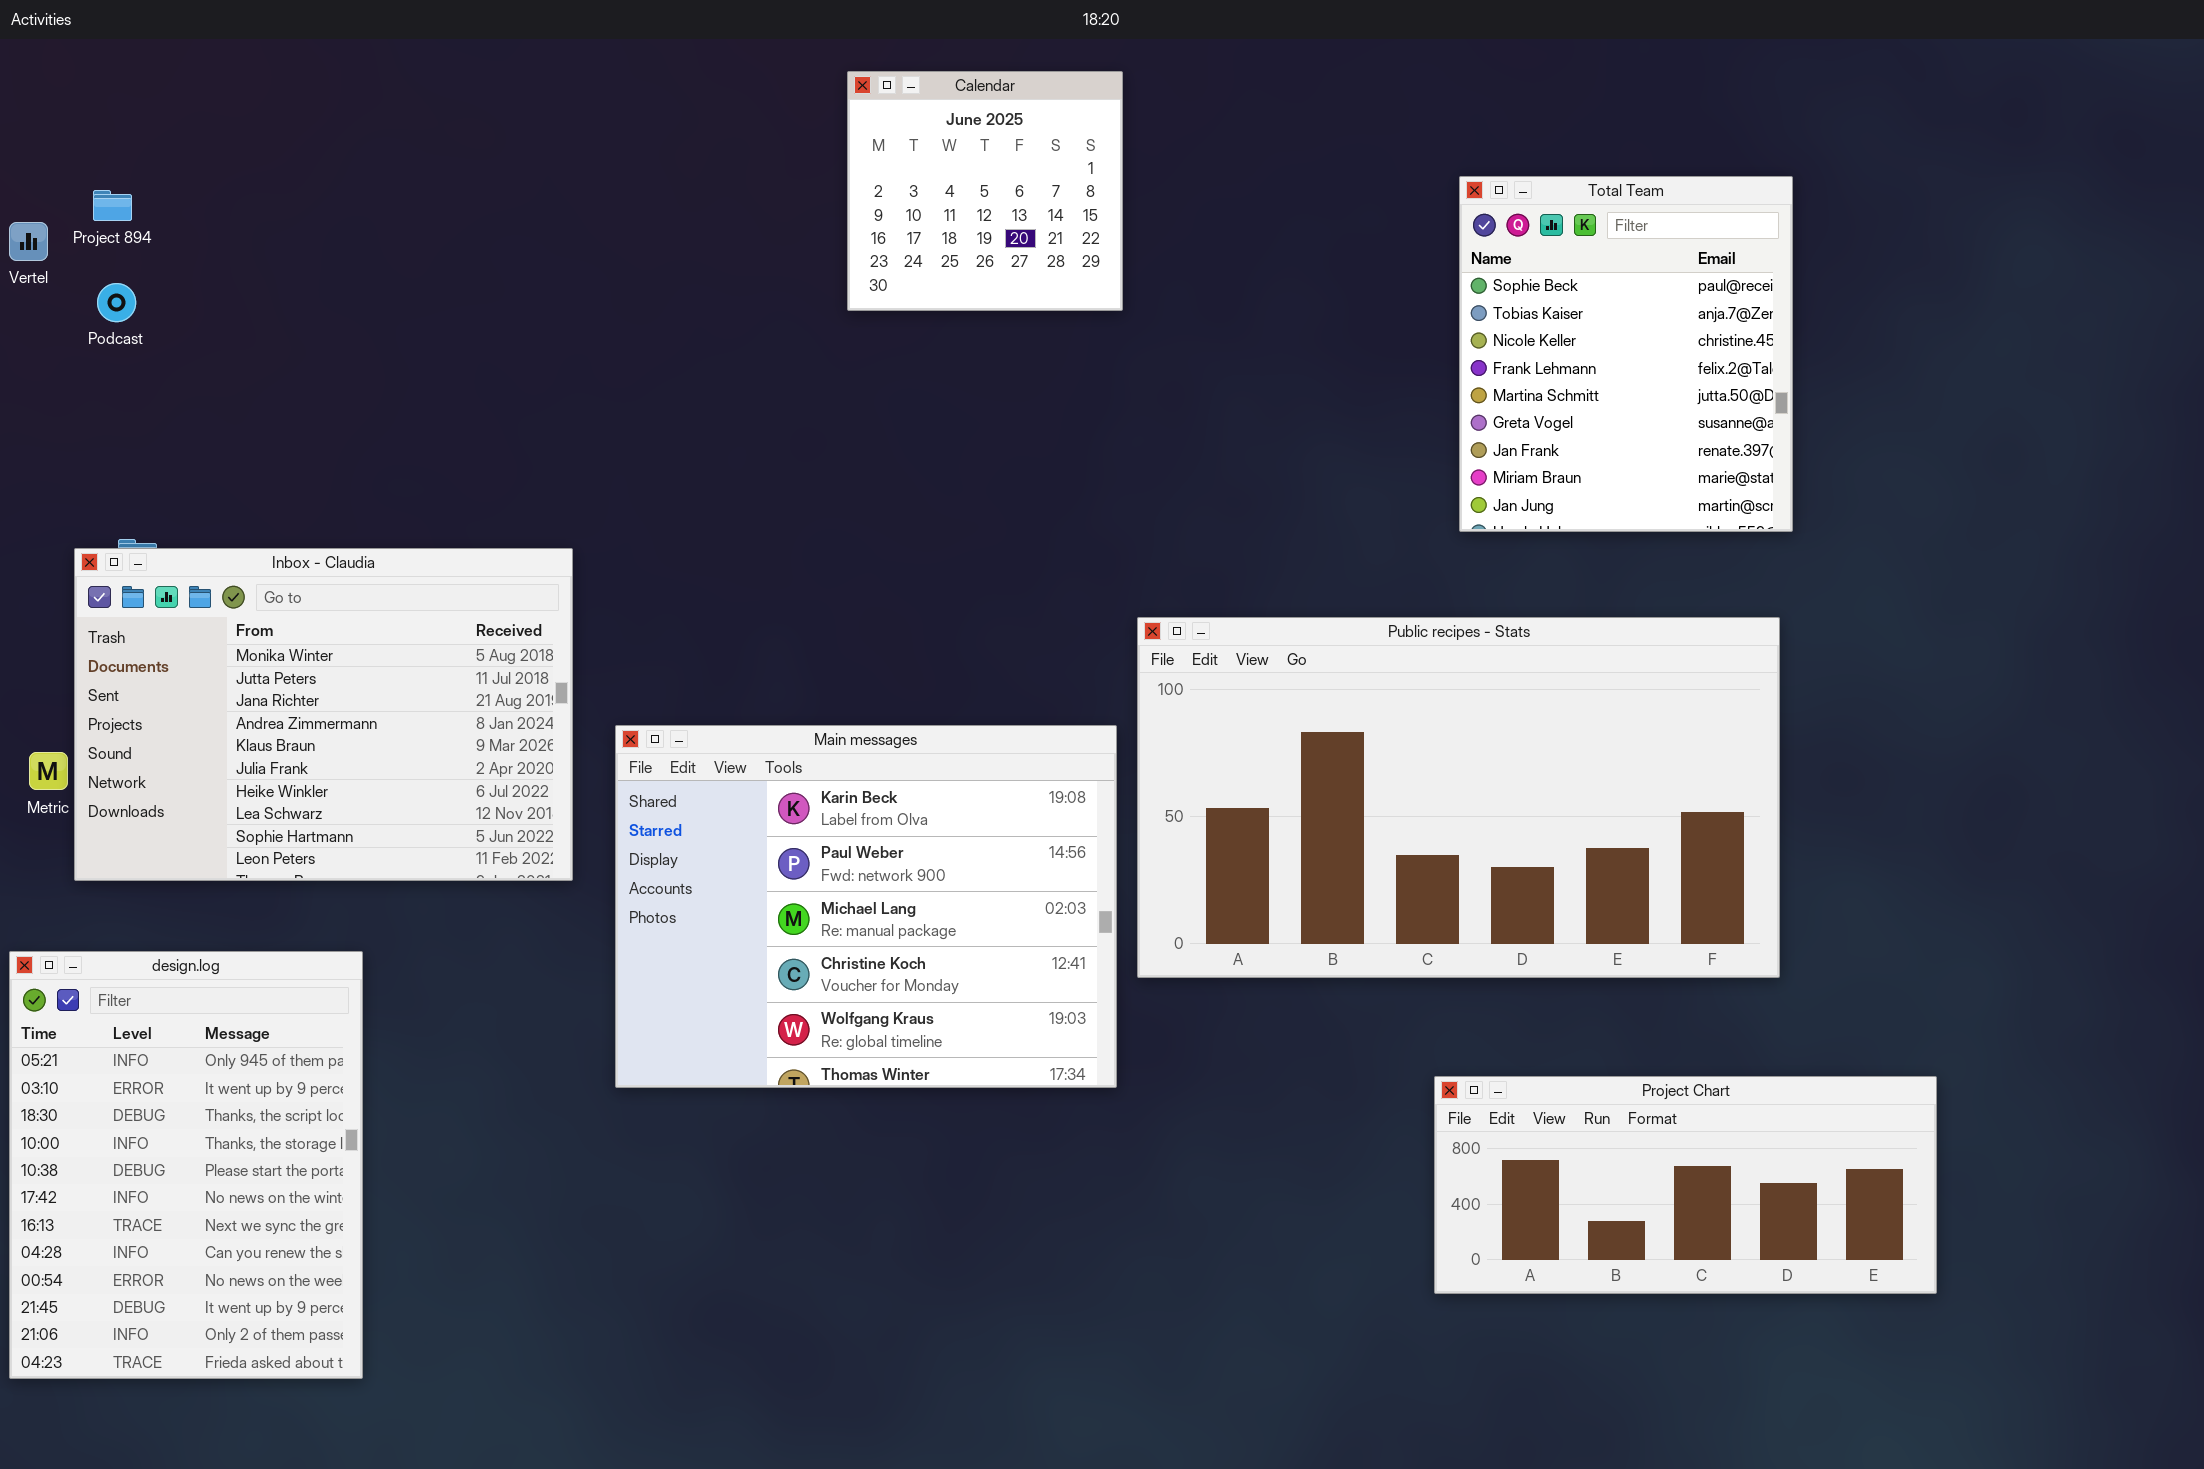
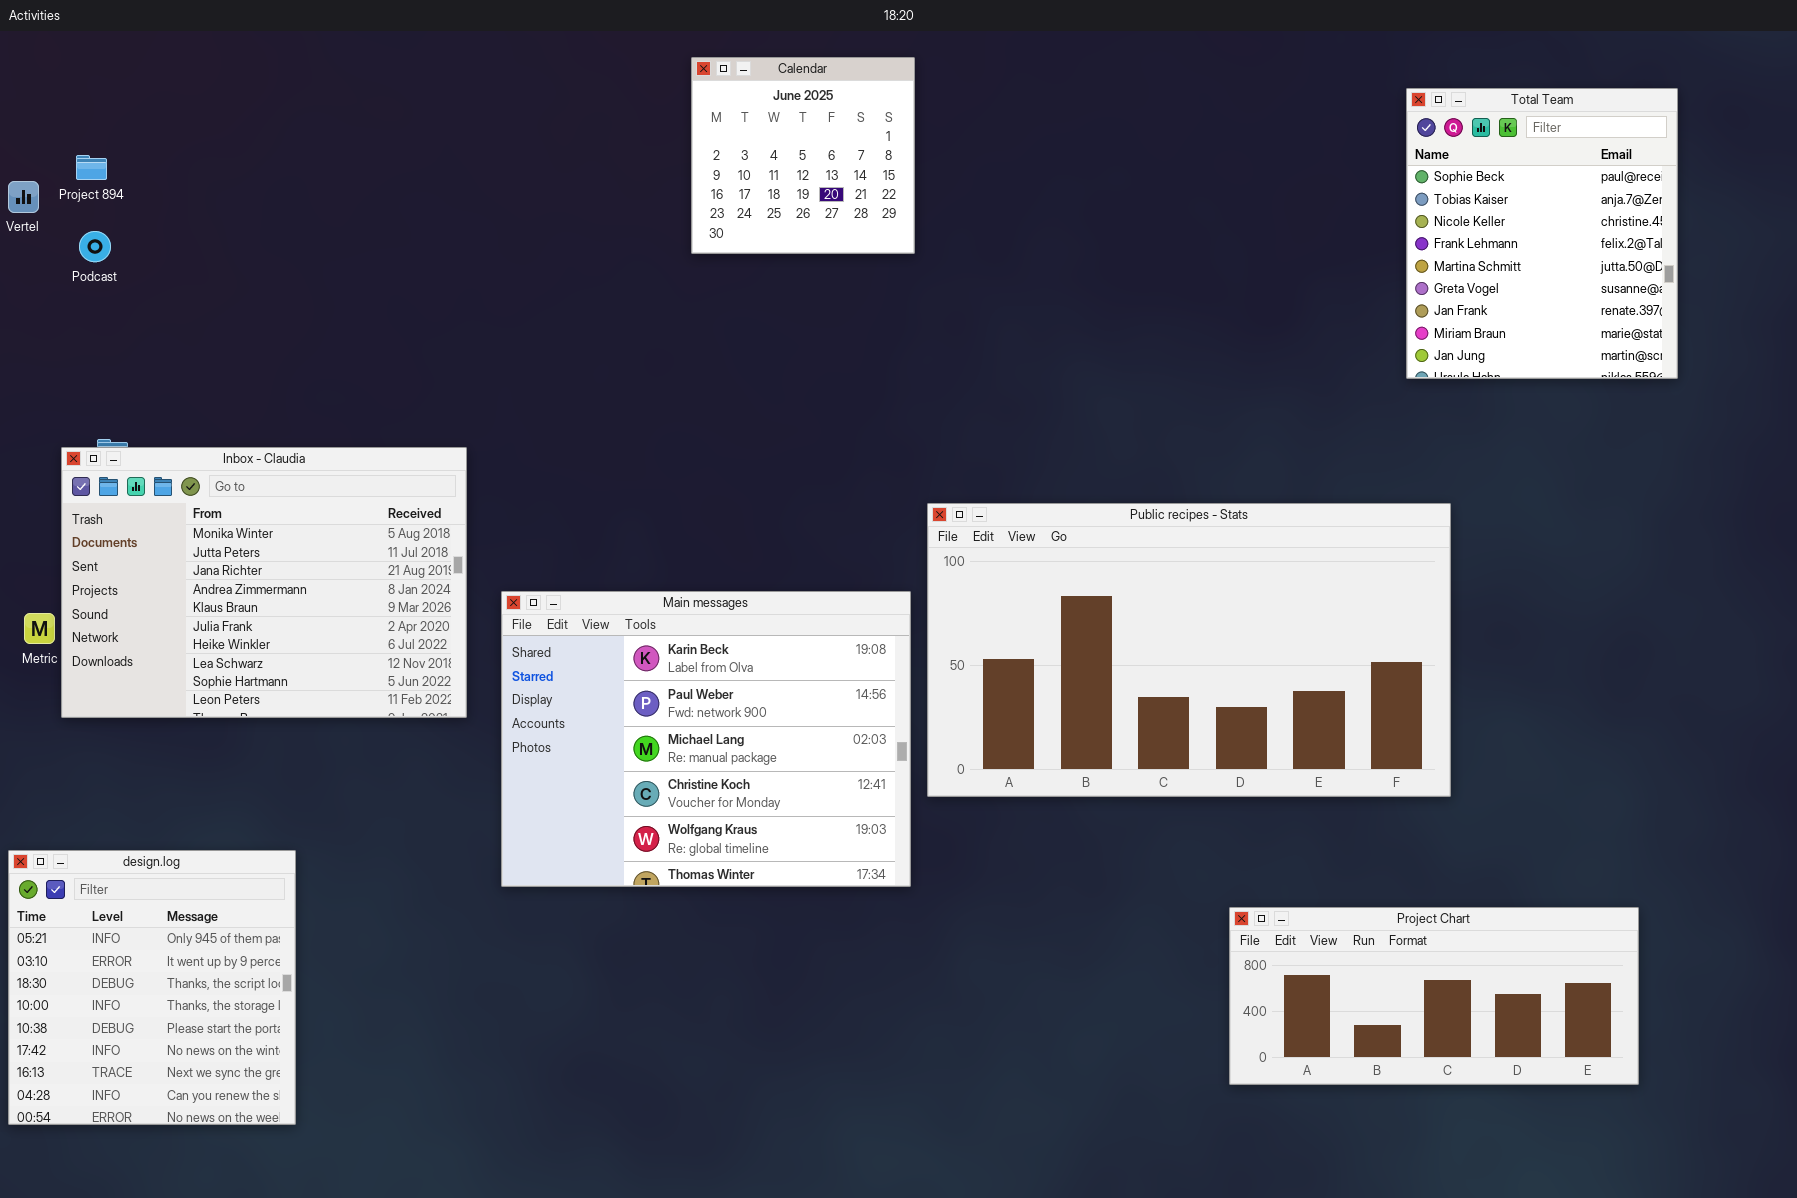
Total Team: [1459,176,1793,532] -> [1406,88,1678,379], moved
design.log: [9,951,363,1379] -> [8,850,296,1125], resized
Project Chart: [1434,1076,1937,1294] -> [1229,907,1639,1085], moved

